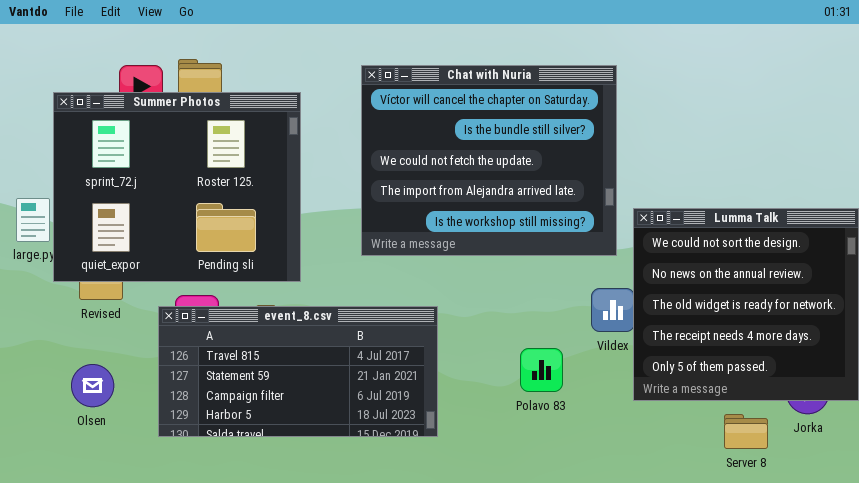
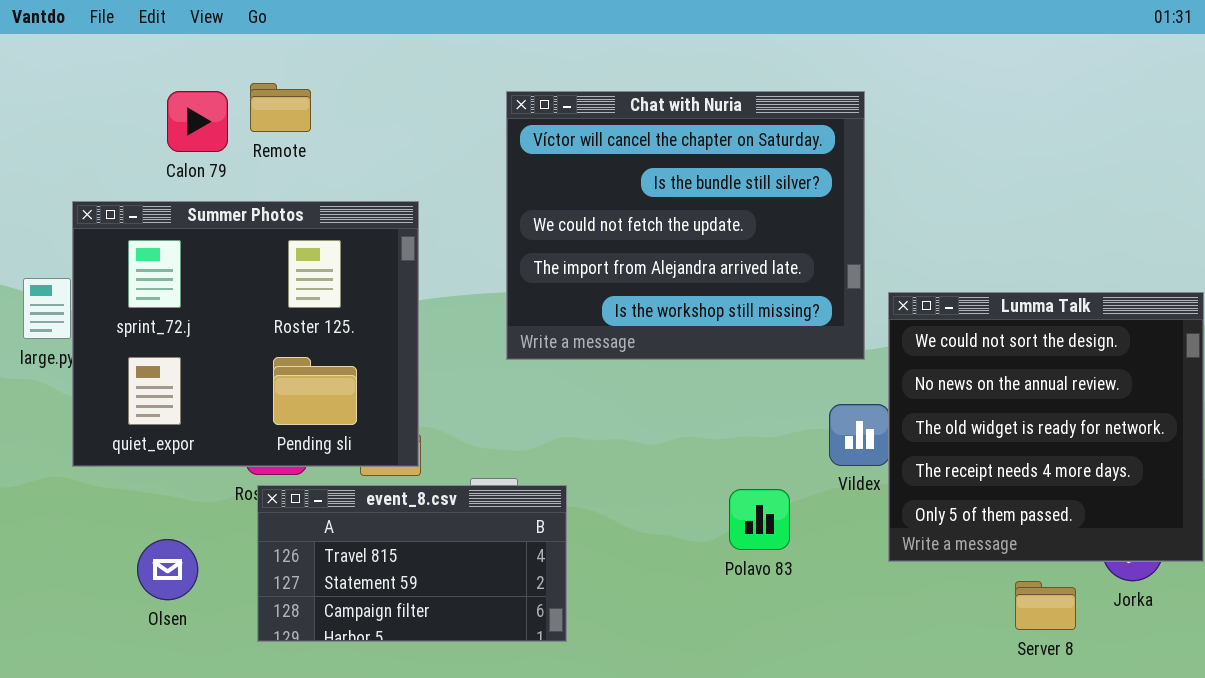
Summer Photos: [53,92,301,282] -> [72,201,419,467], moved
event_8.csv: [158,306,438,437] -> [257,485,567,642], moved, resized
Olsen: [71,364,114,407] -> [137,539,198,600], moved

